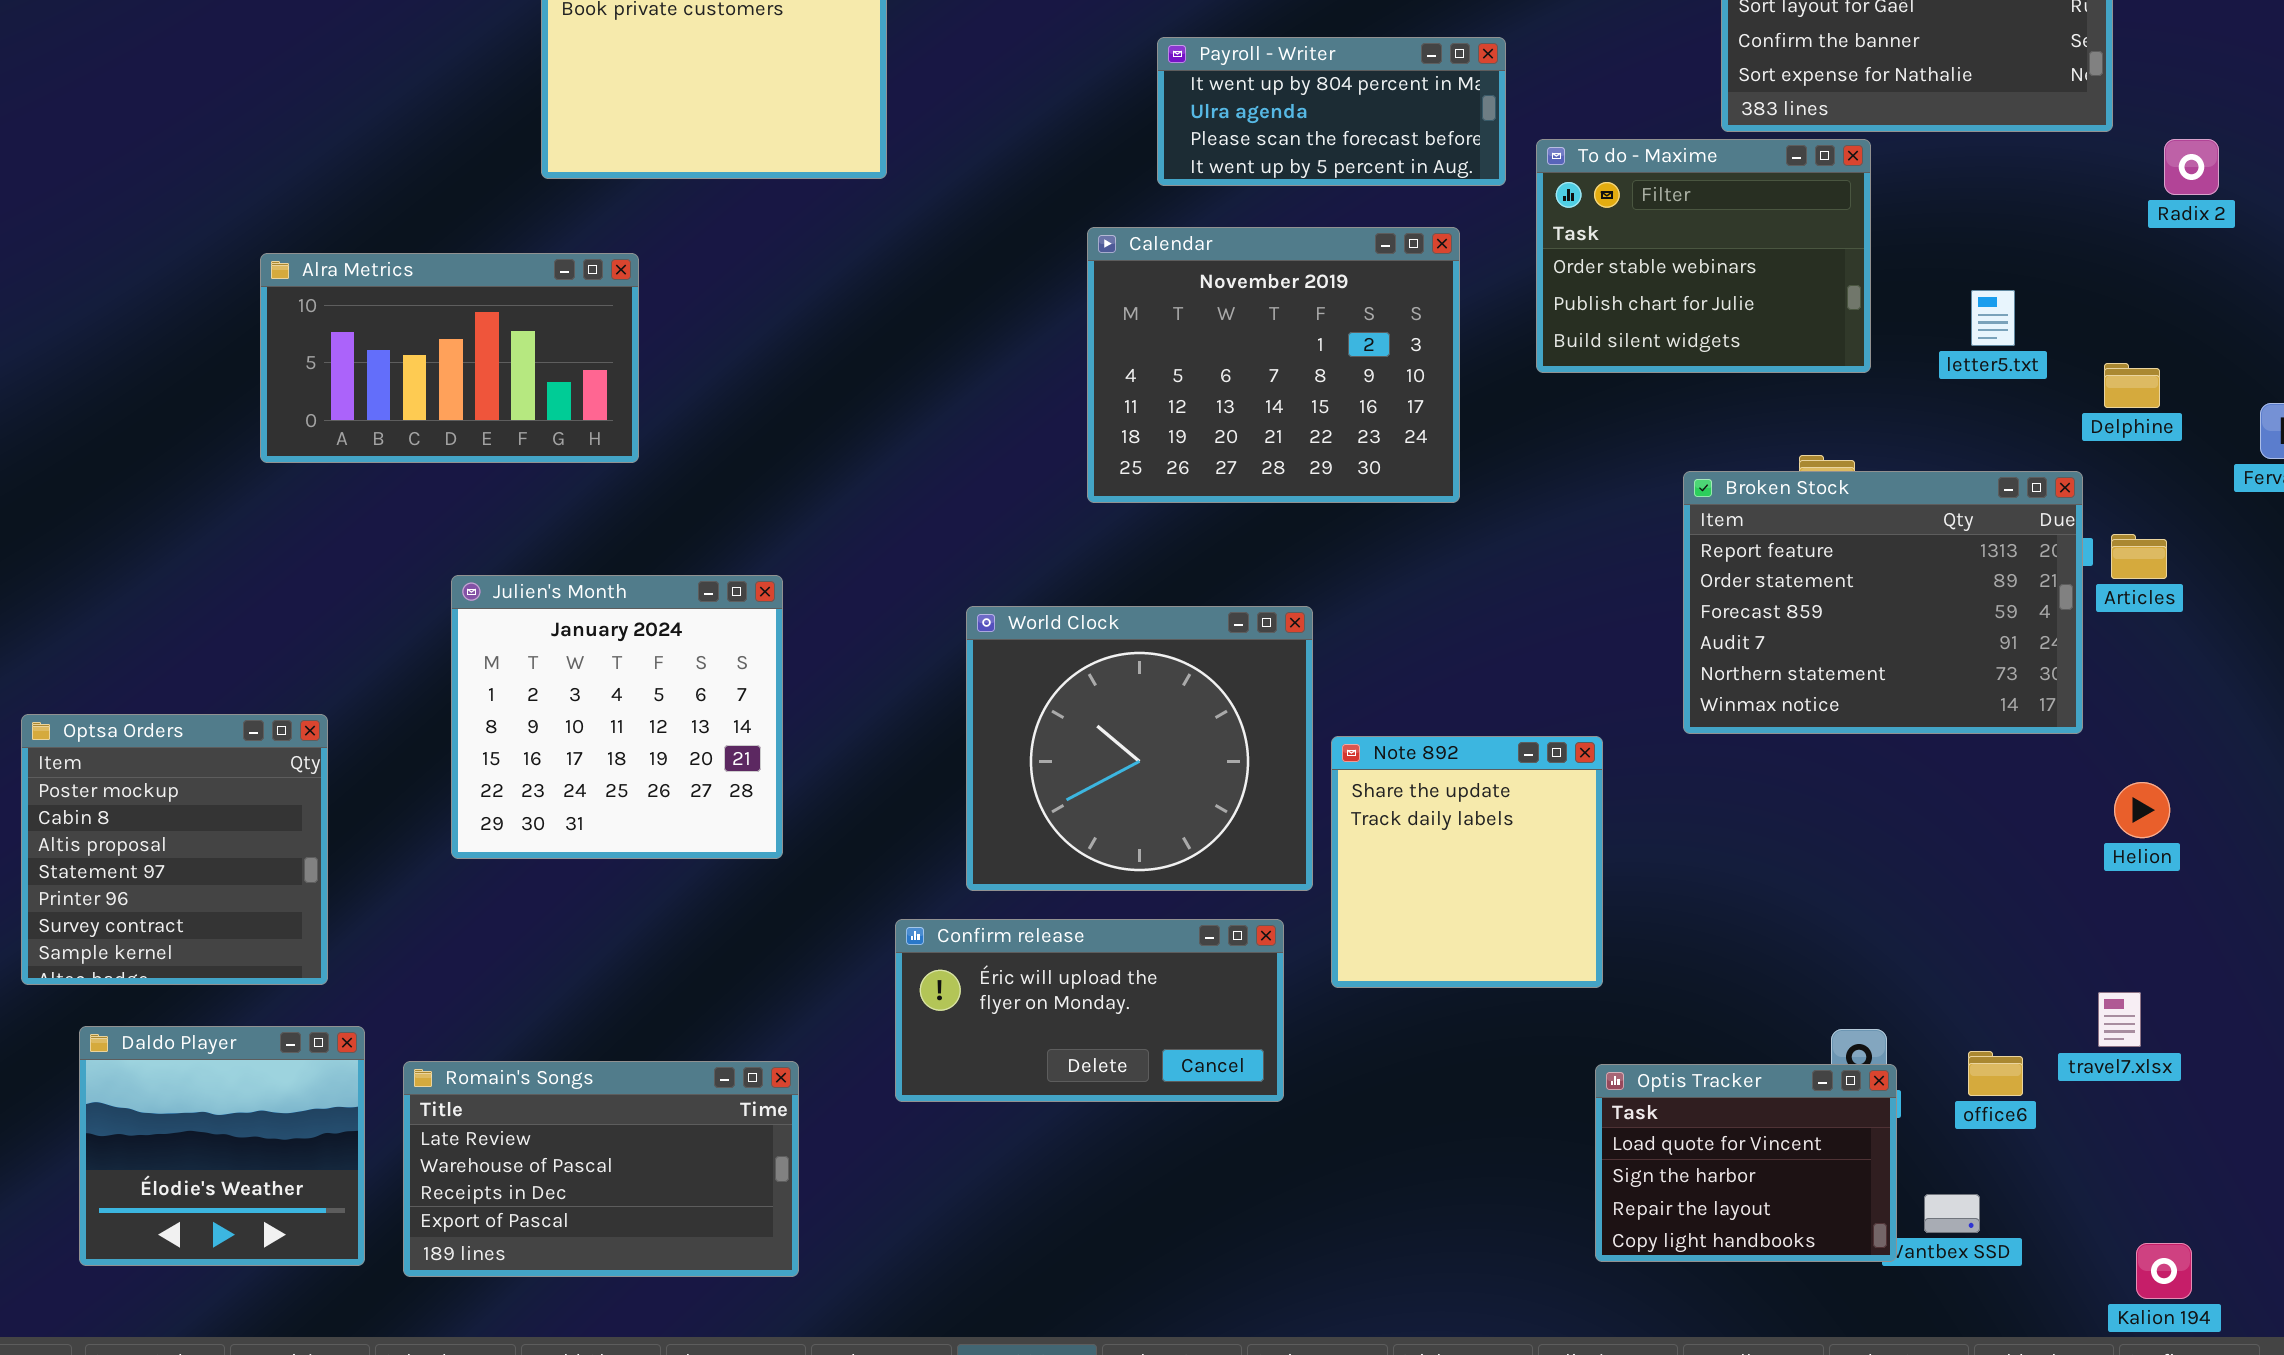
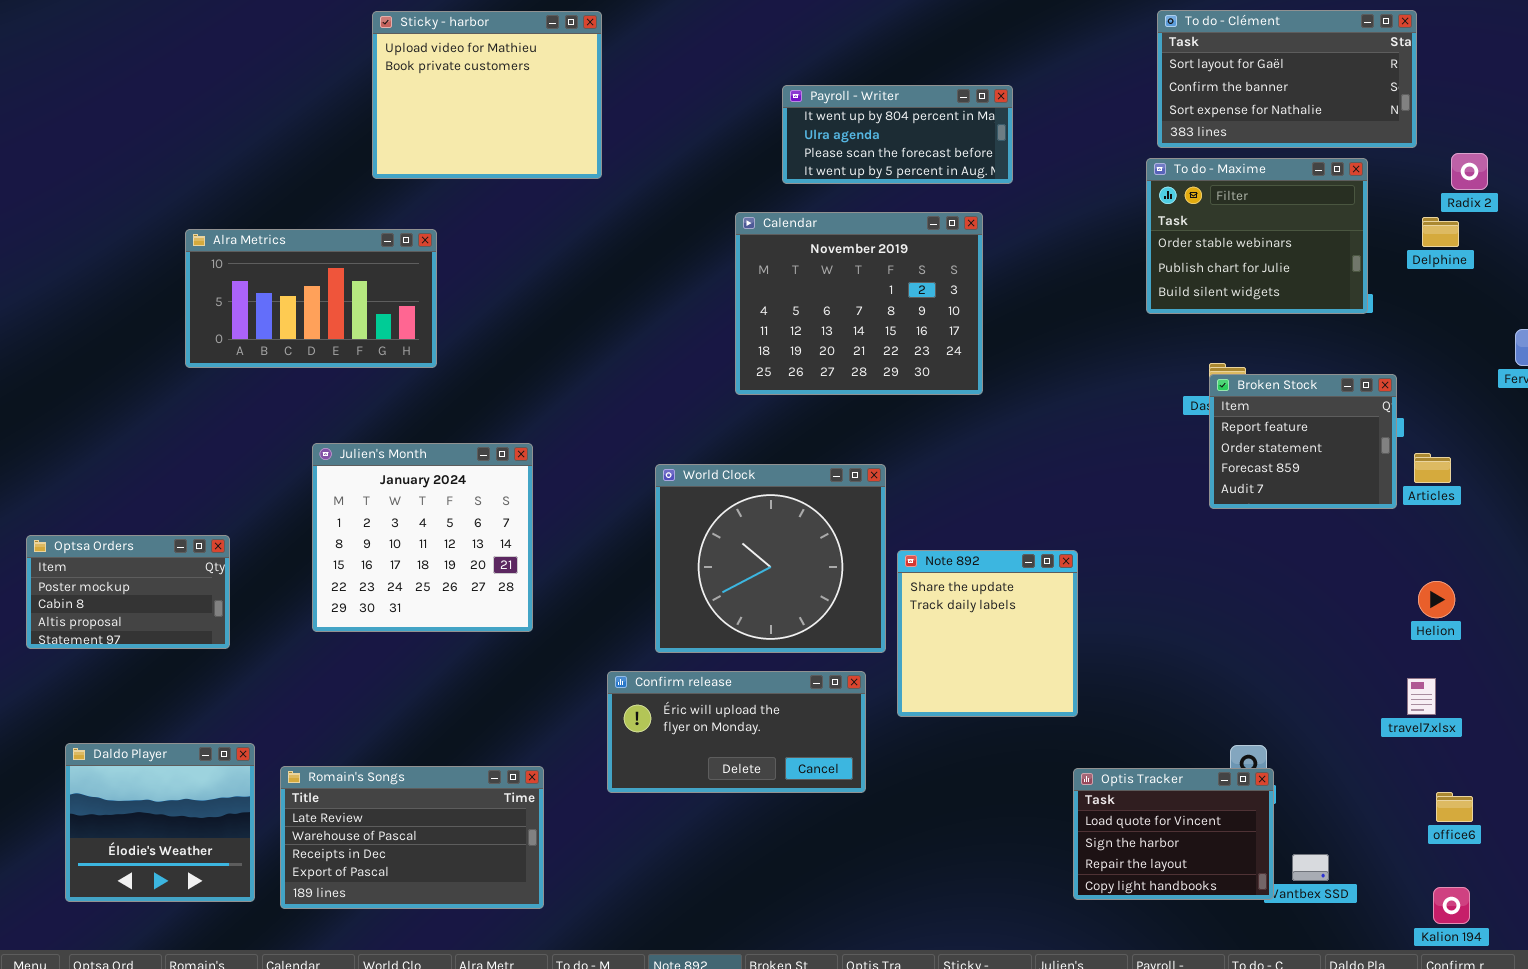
To do - Maxime: [1536,139,1871,373] -> [1146,158,1368,314], moved
Delphine: [2104,363,2160,408] -> [1422,217,1459,247], moved
Broken Stock: [1683,471,2083,734] -> [1209,374,1397,509], resized
Articles: [2111,534,2167,579] -> [1414,453,1451,483], moved
Optsa Orders: [21,714,328,985] -> [26,535,230,649], resized
travel7.xlsx: [2098,992,2141,1047] -> [1407,678,1436,715], moved
office6: [1968,1051,2023,1096] -> [1436,792,1473,822], moved

